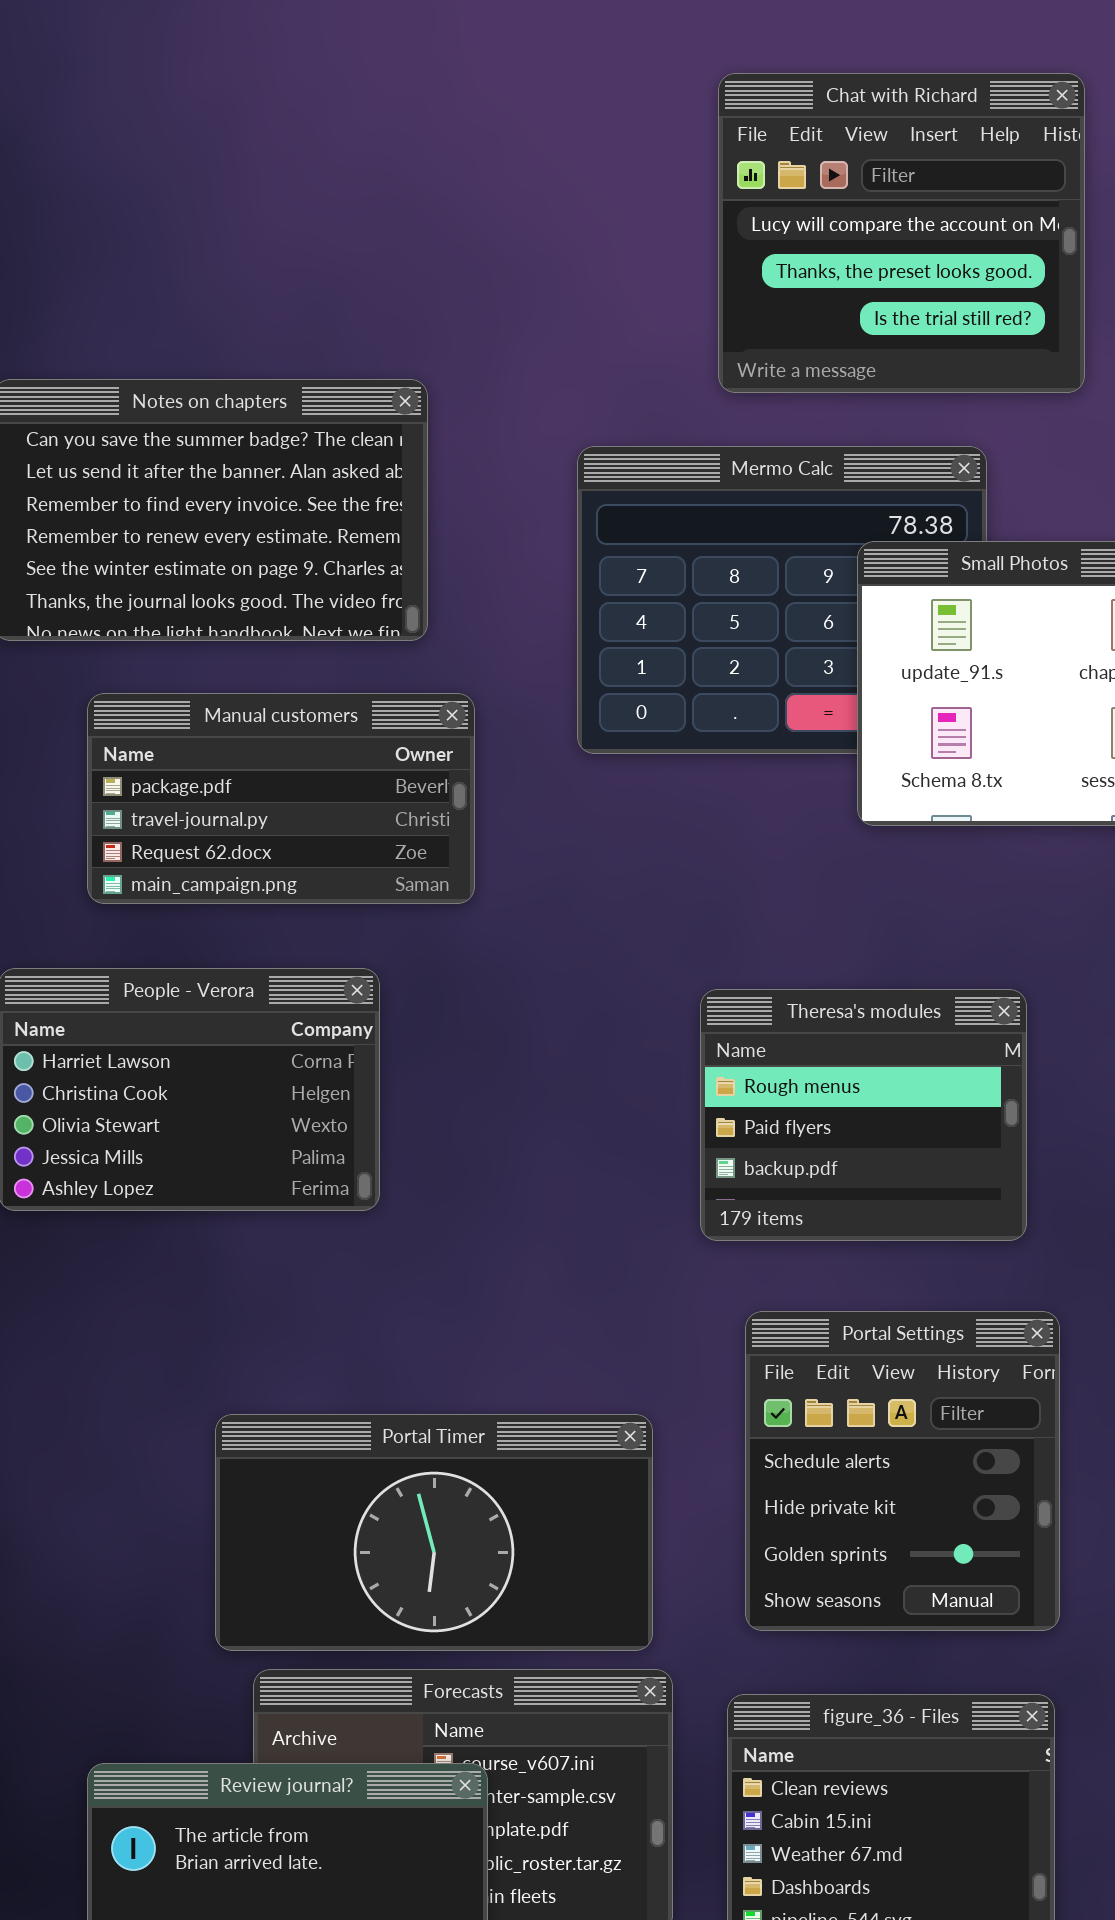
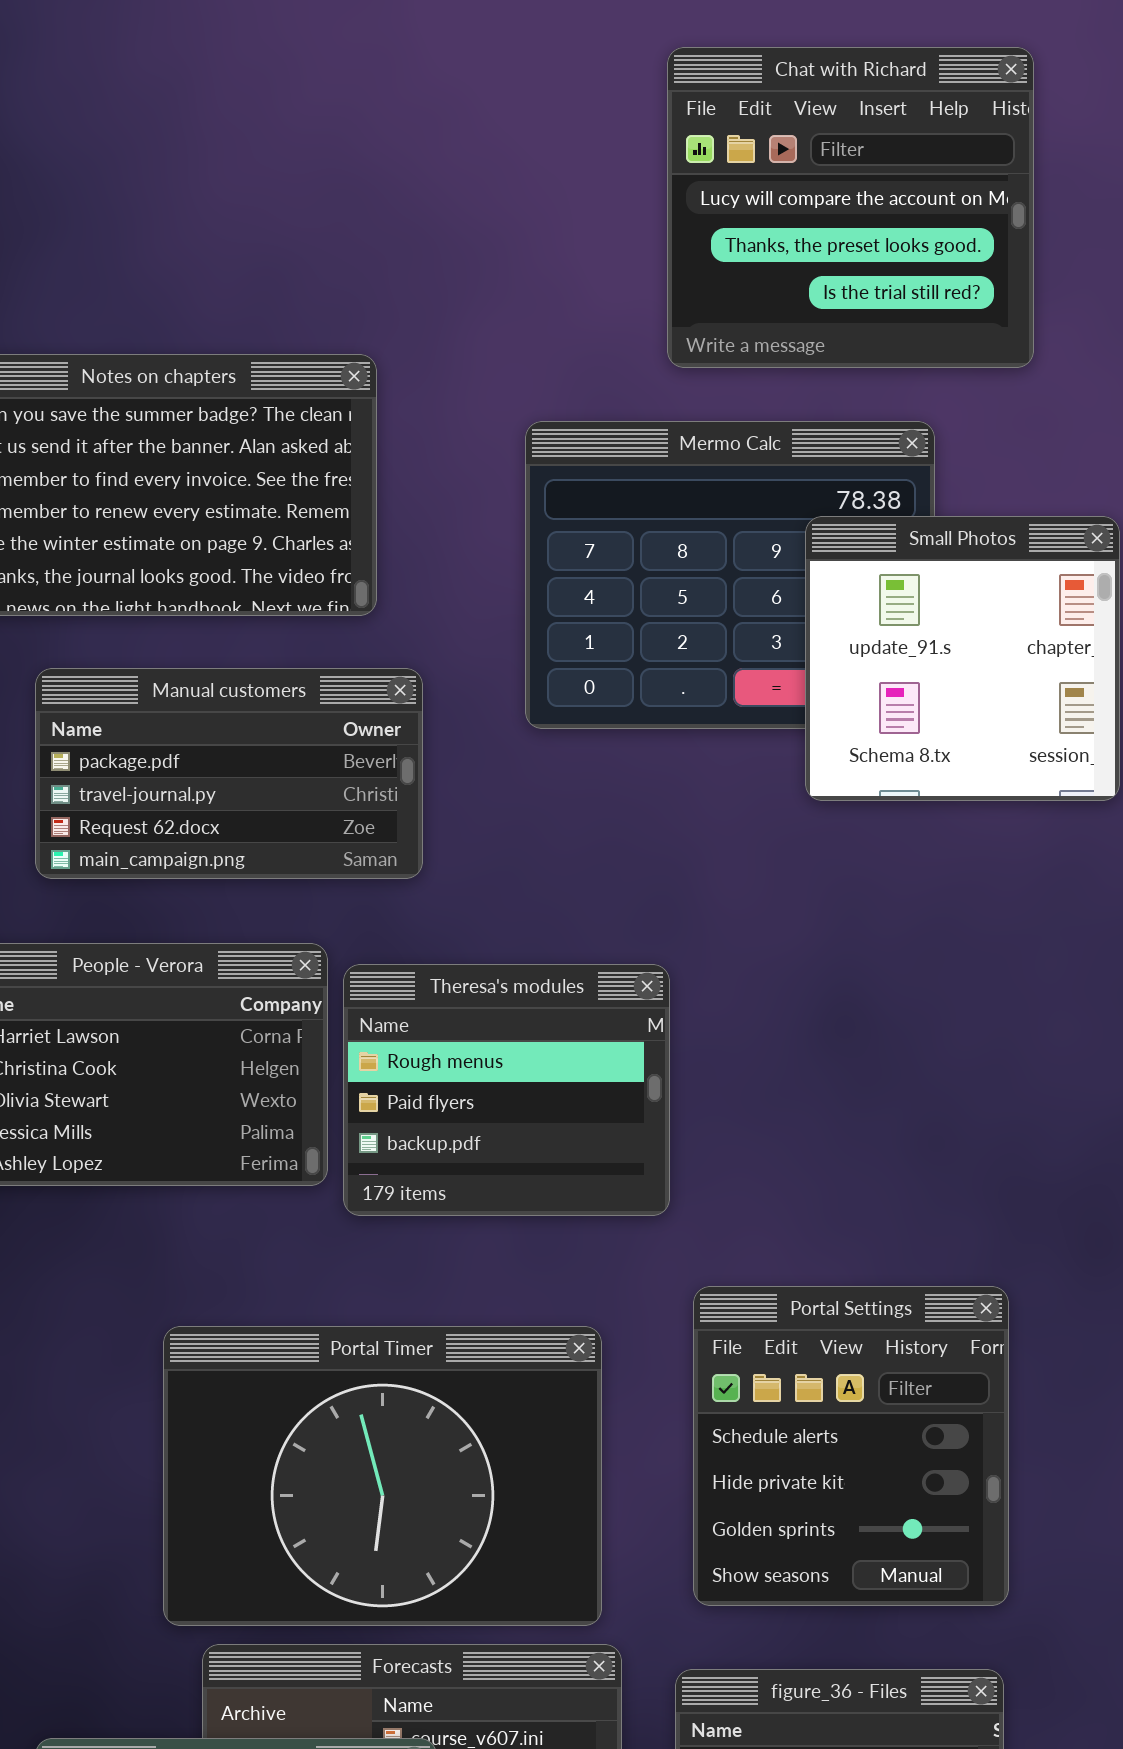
Theresa's modules: [700,989,1027,1241] -> [343,964,670,1216], moved
Portal Timer: [215,1414,653,1651] -> [163,1326,602,1626], resized

